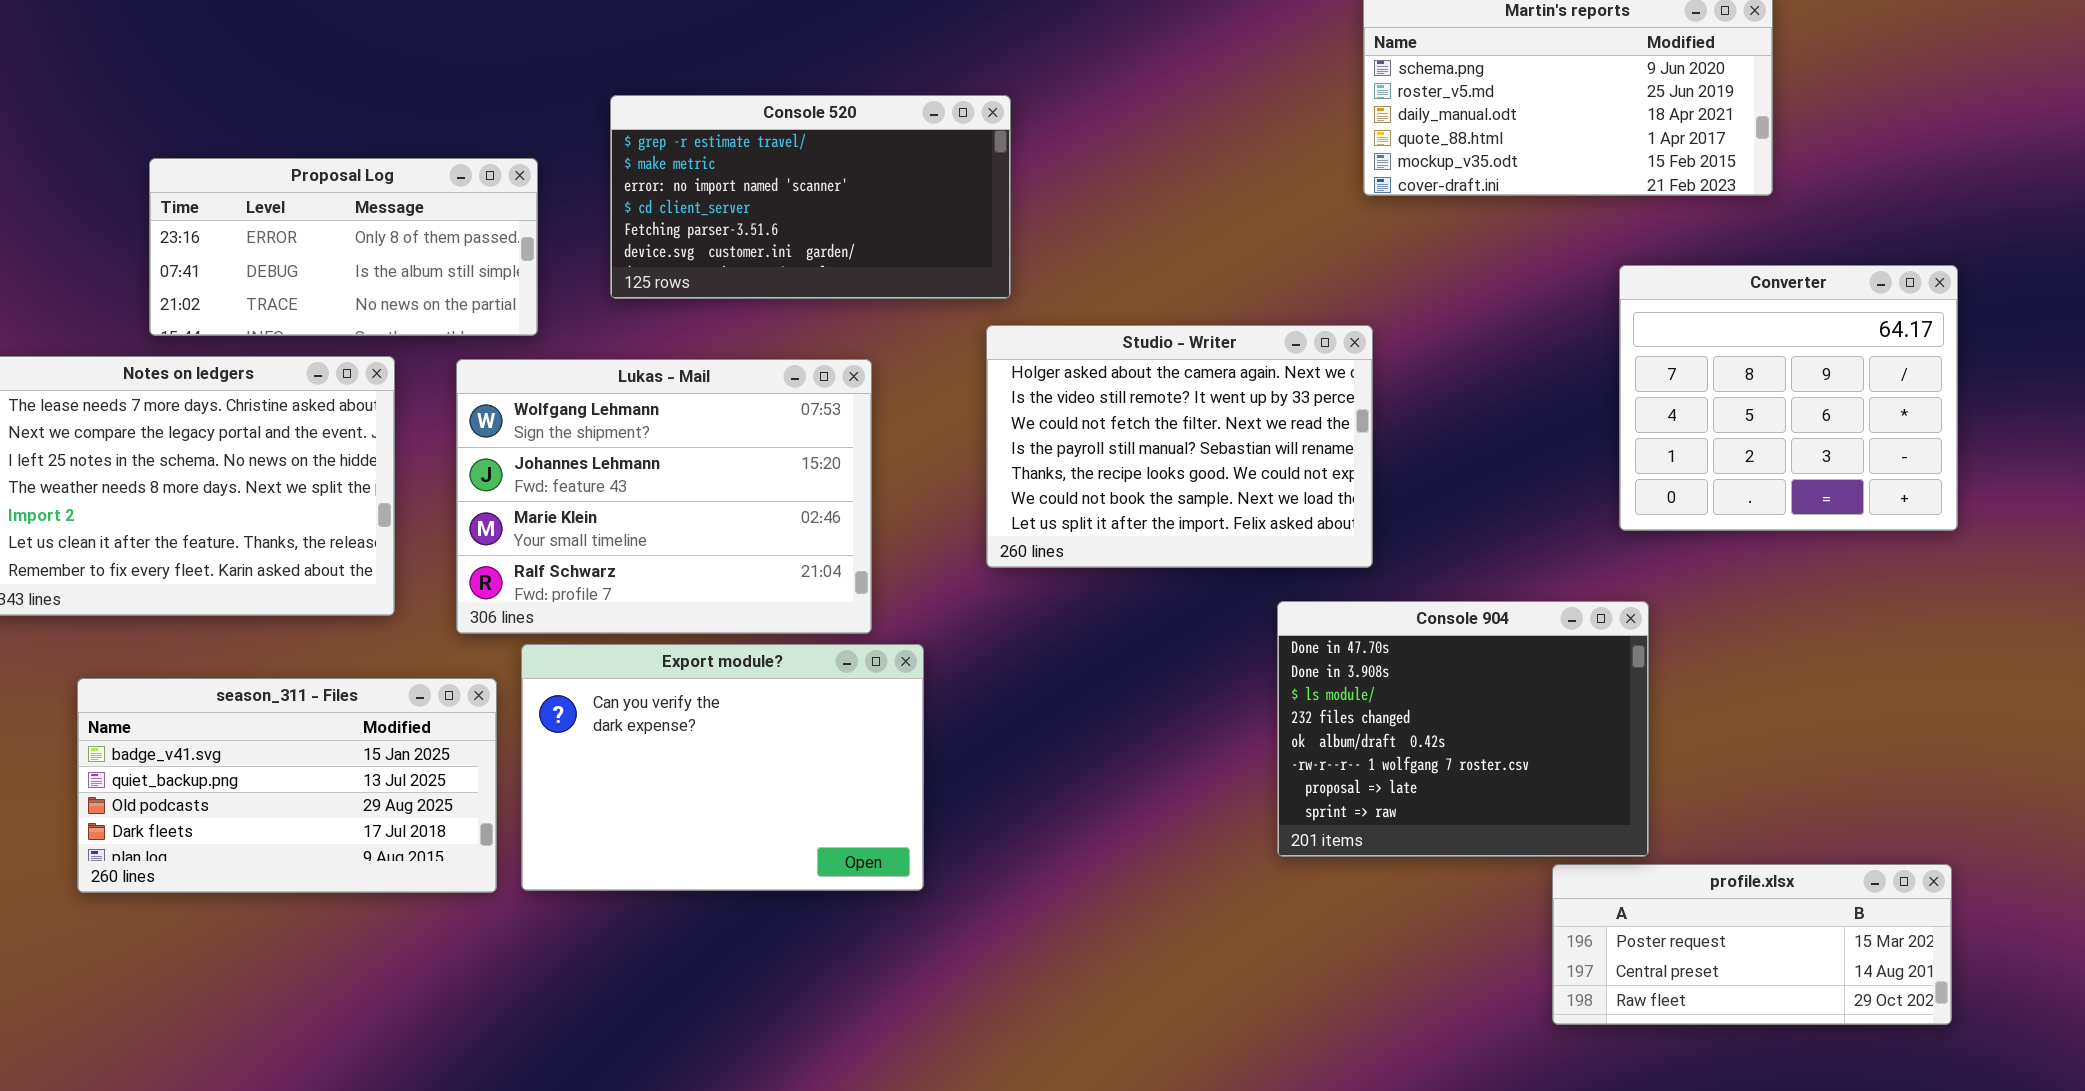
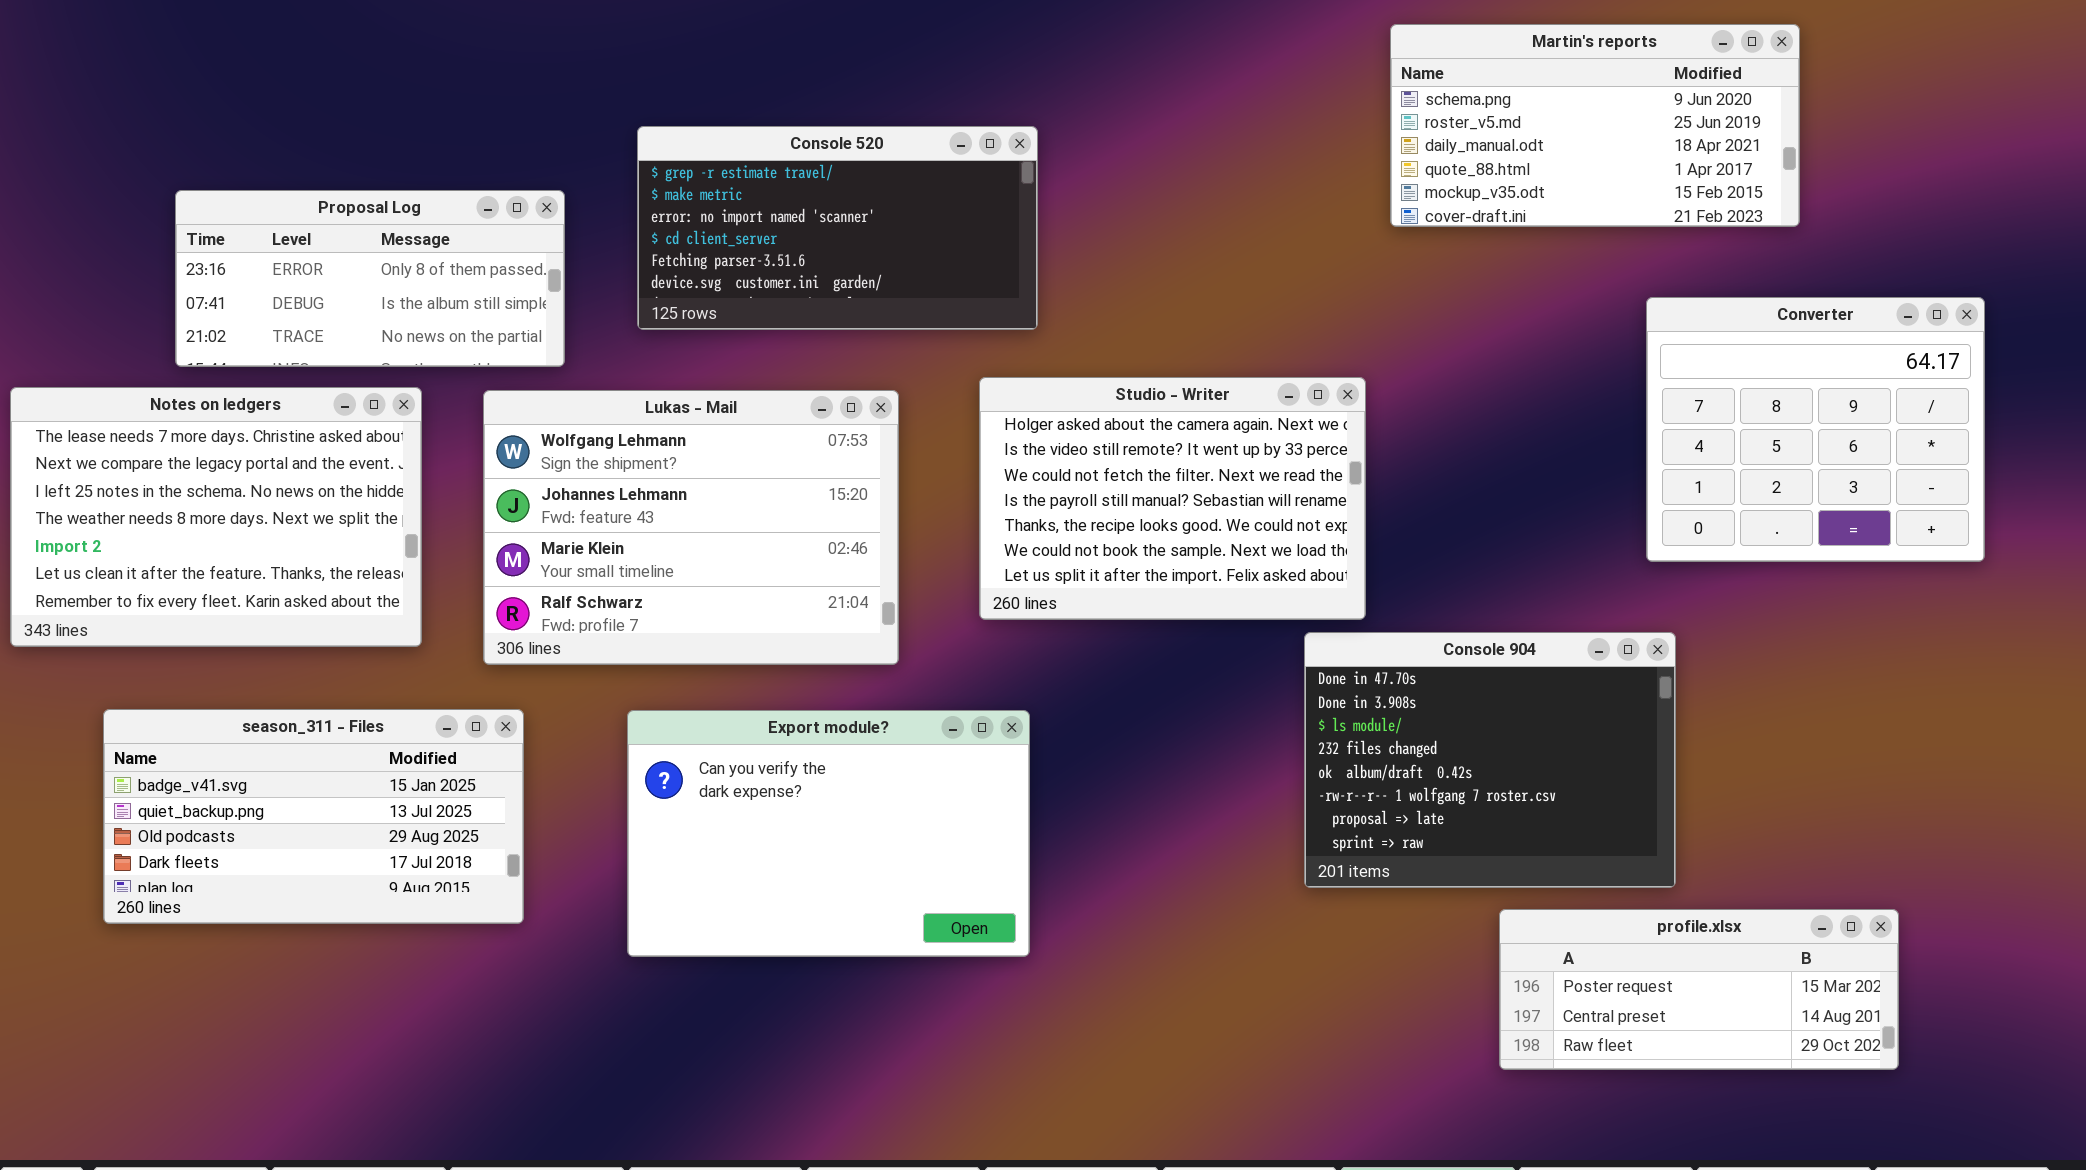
Studio - Writer: [986,325,1373,568] -> [979,377,1366,620], moved
Export module?: [521,644,924,891] -> [627,710,1030,957], moved
profile.xlsx: [1552,864,1952,1025] -> [1499,909,1899,1070], moved

